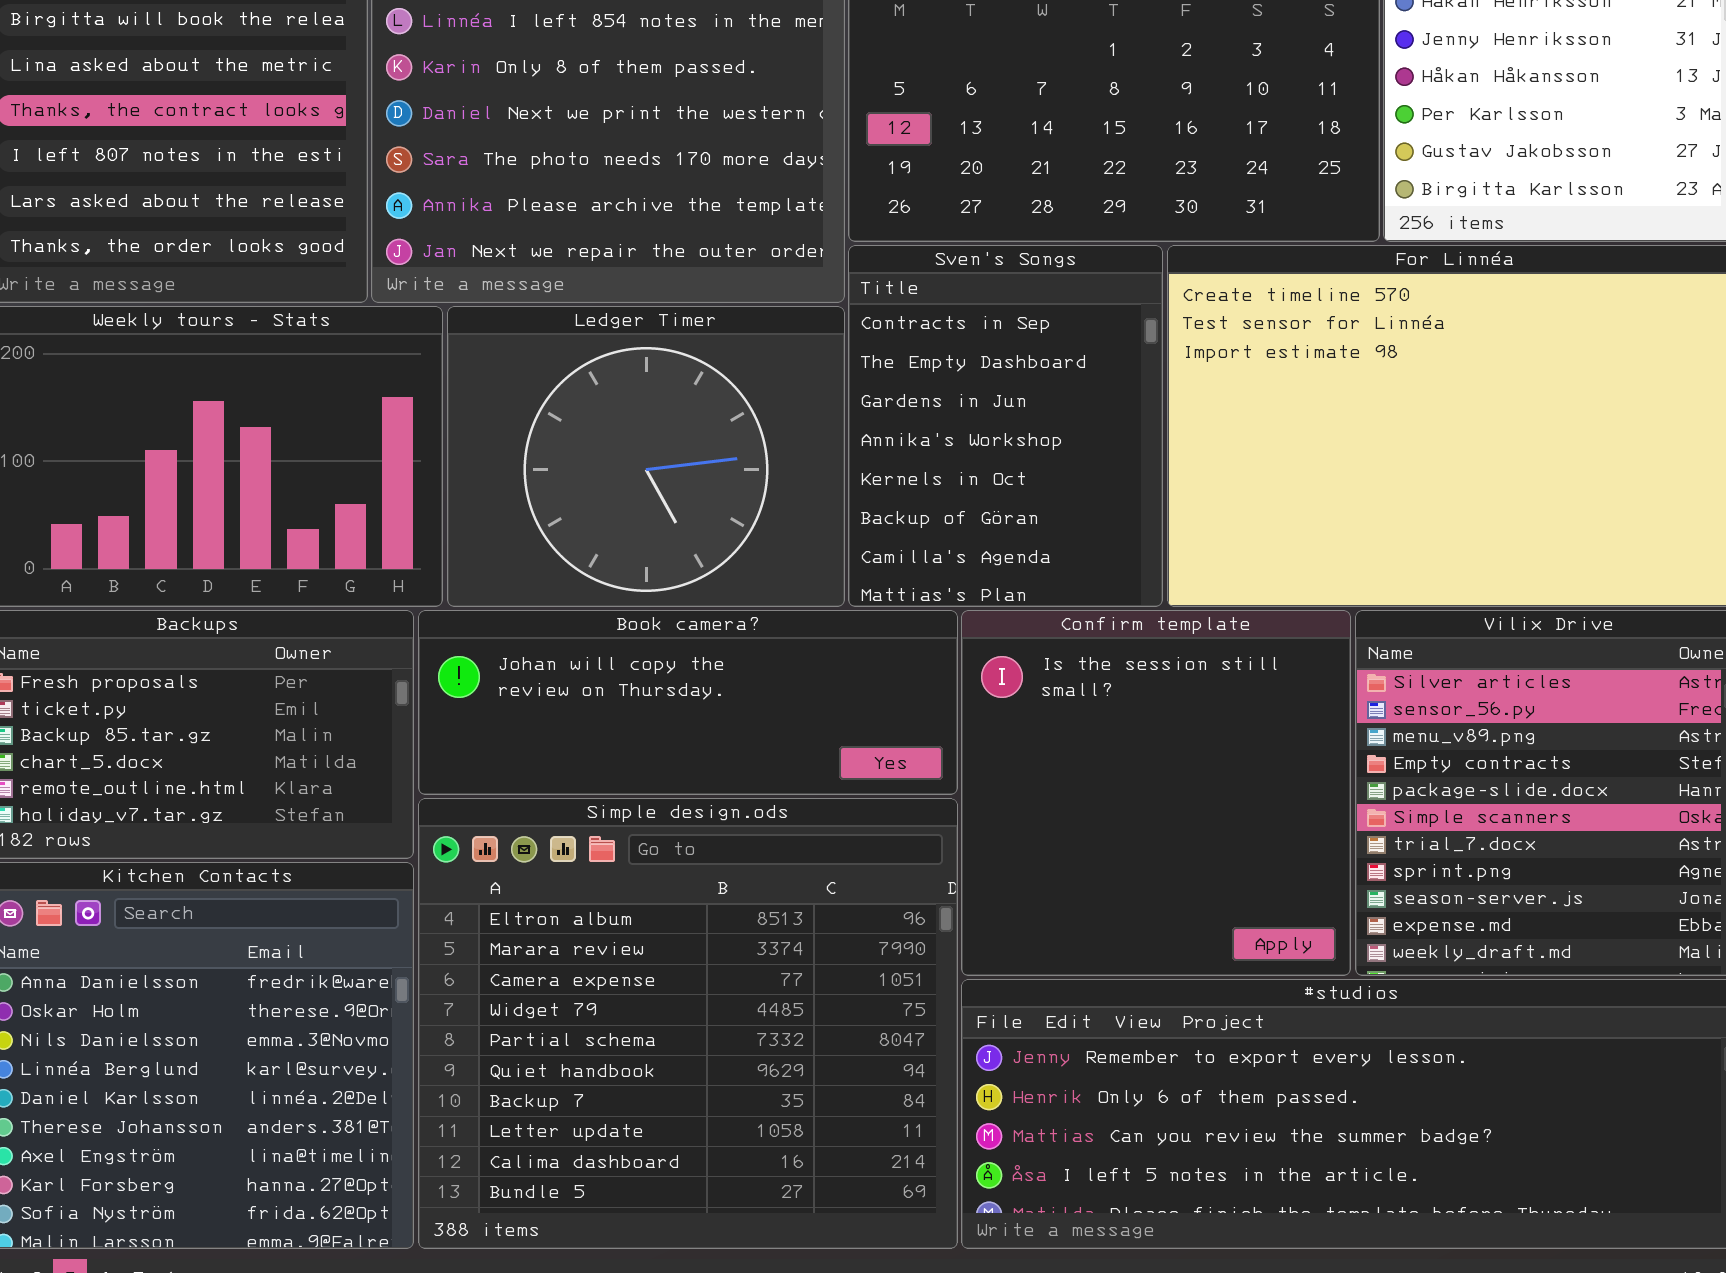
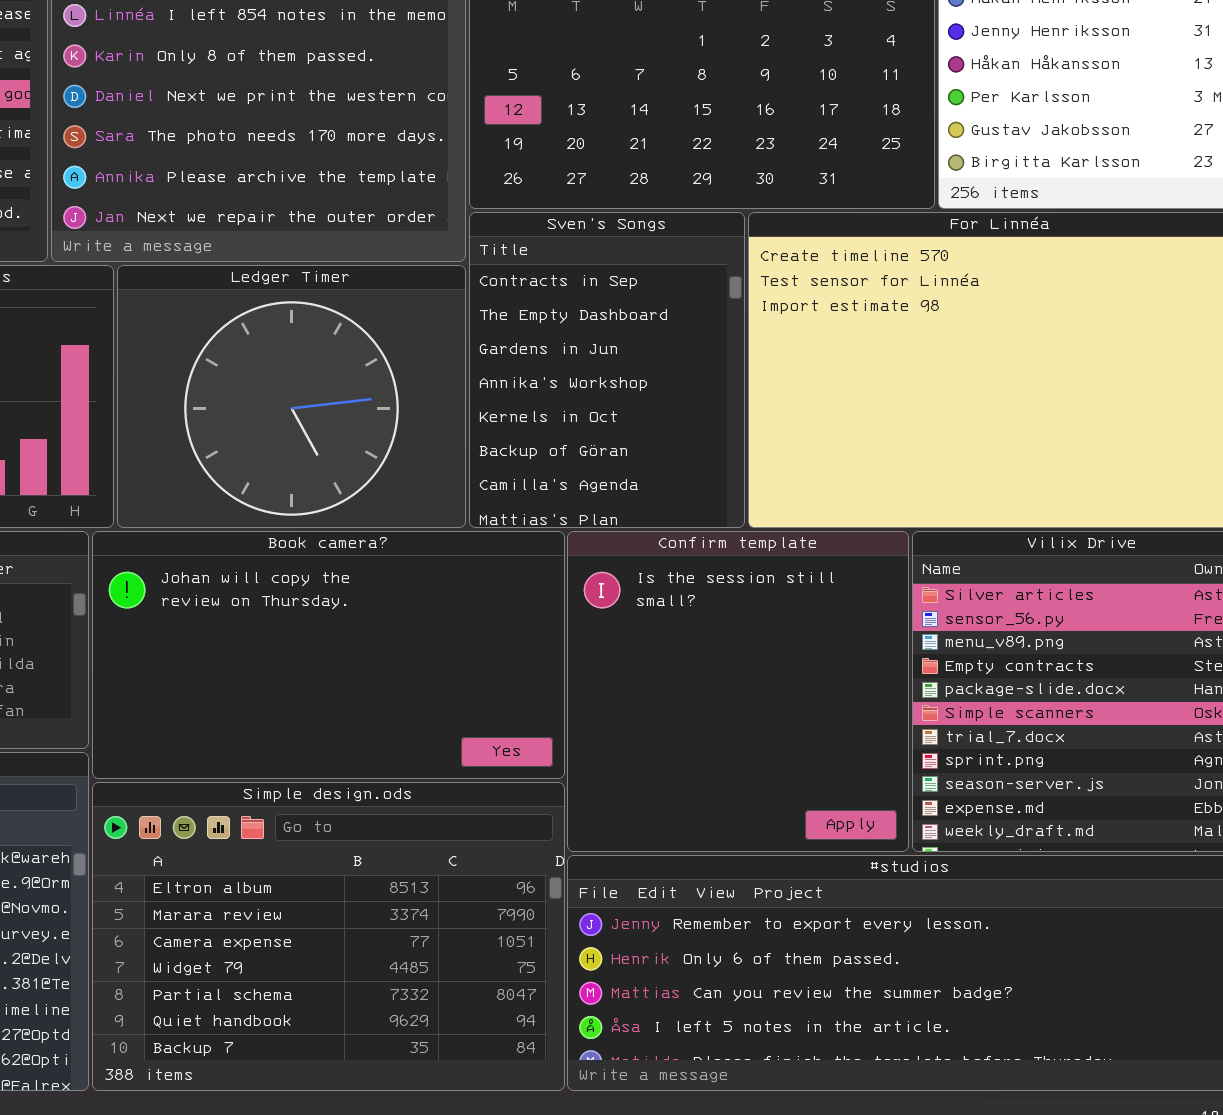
Book camera?: [418,610,958,795] -> [92,531,565,779], resized
Simple design.ods: [418,798,958,1249] -> [92,782,565,1091], resized

